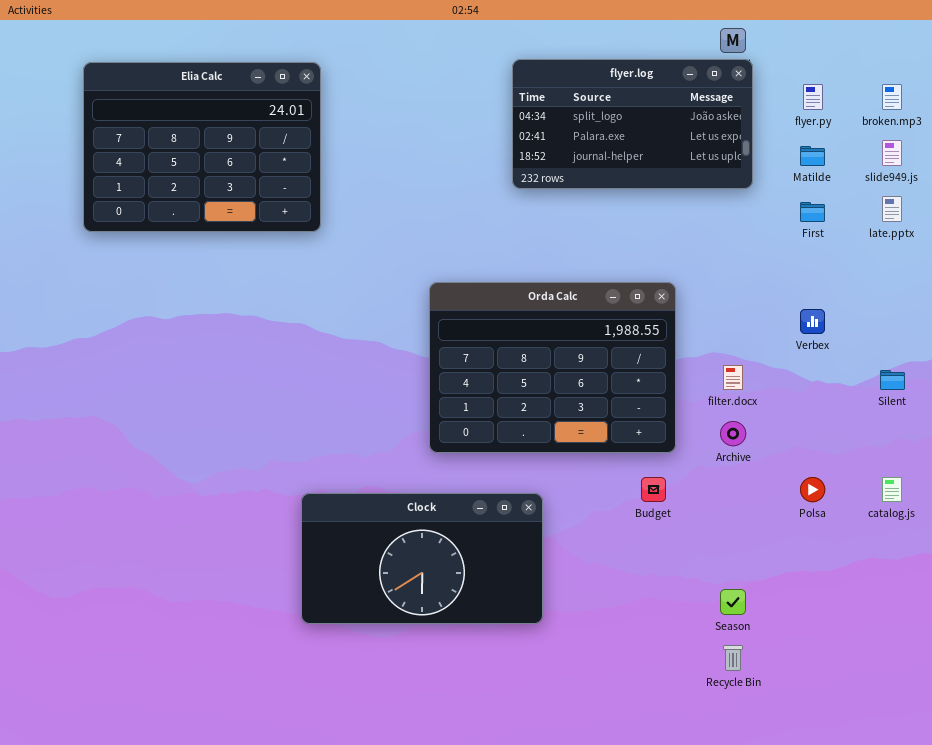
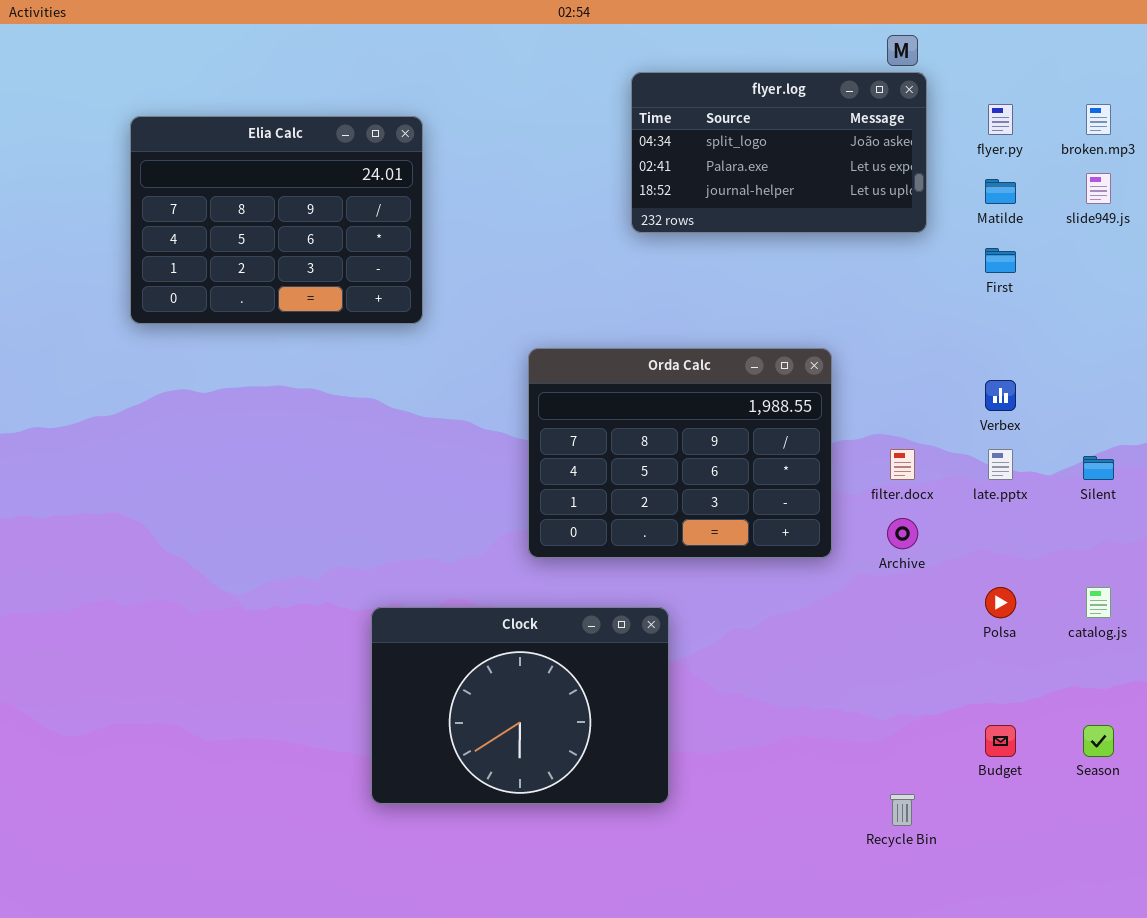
Elia Calc: [83,62,321,232] -> [130,116,423,324], moved
late.pptx: [882,196,902,222] -> [988,449,1013,480], moved
Budget: [641,477,666,502] -> [985,725,1016,757], moved
Clock: [301,493,543,624] -> [371,607,669,804], resized
Season: [720,589,746,615] -> [1083,725,1114,757], moved

